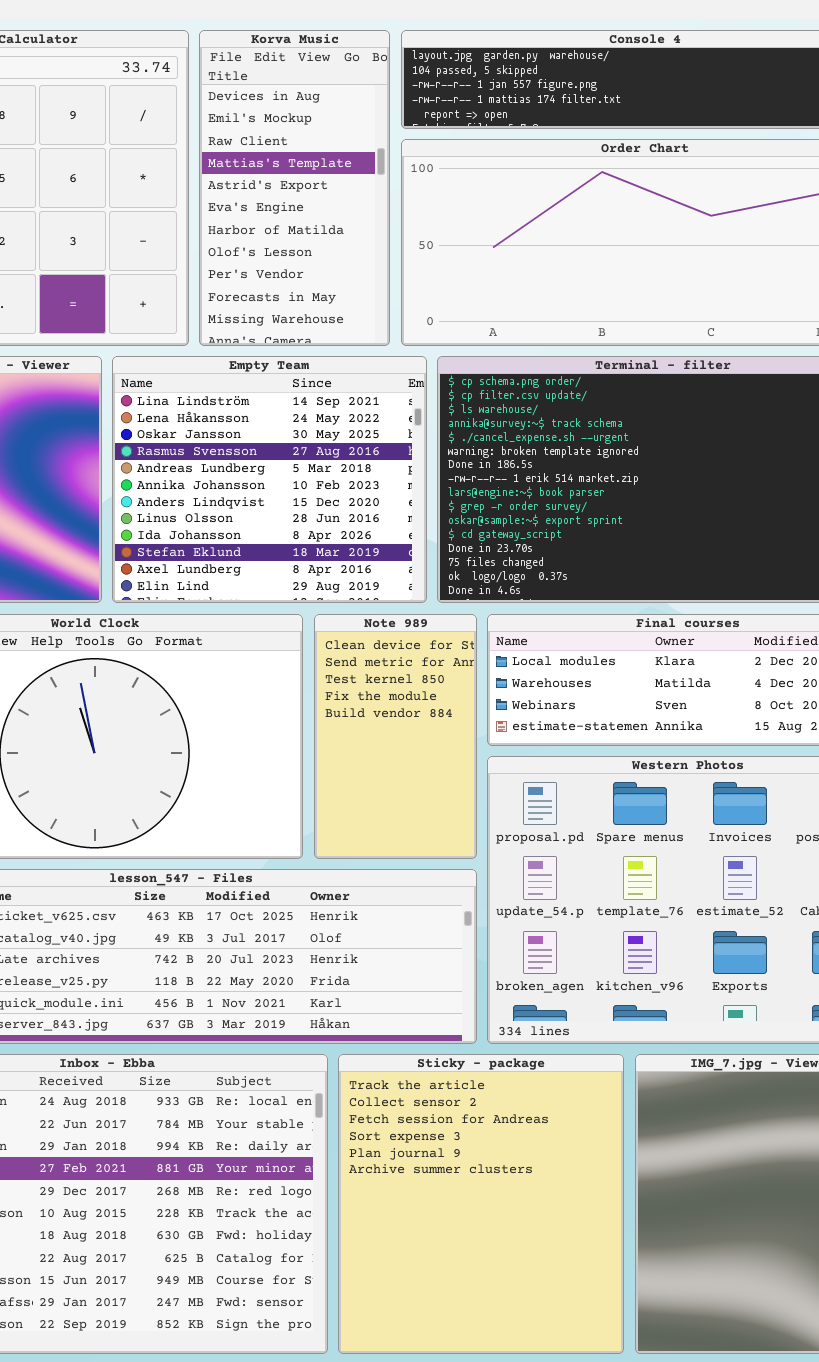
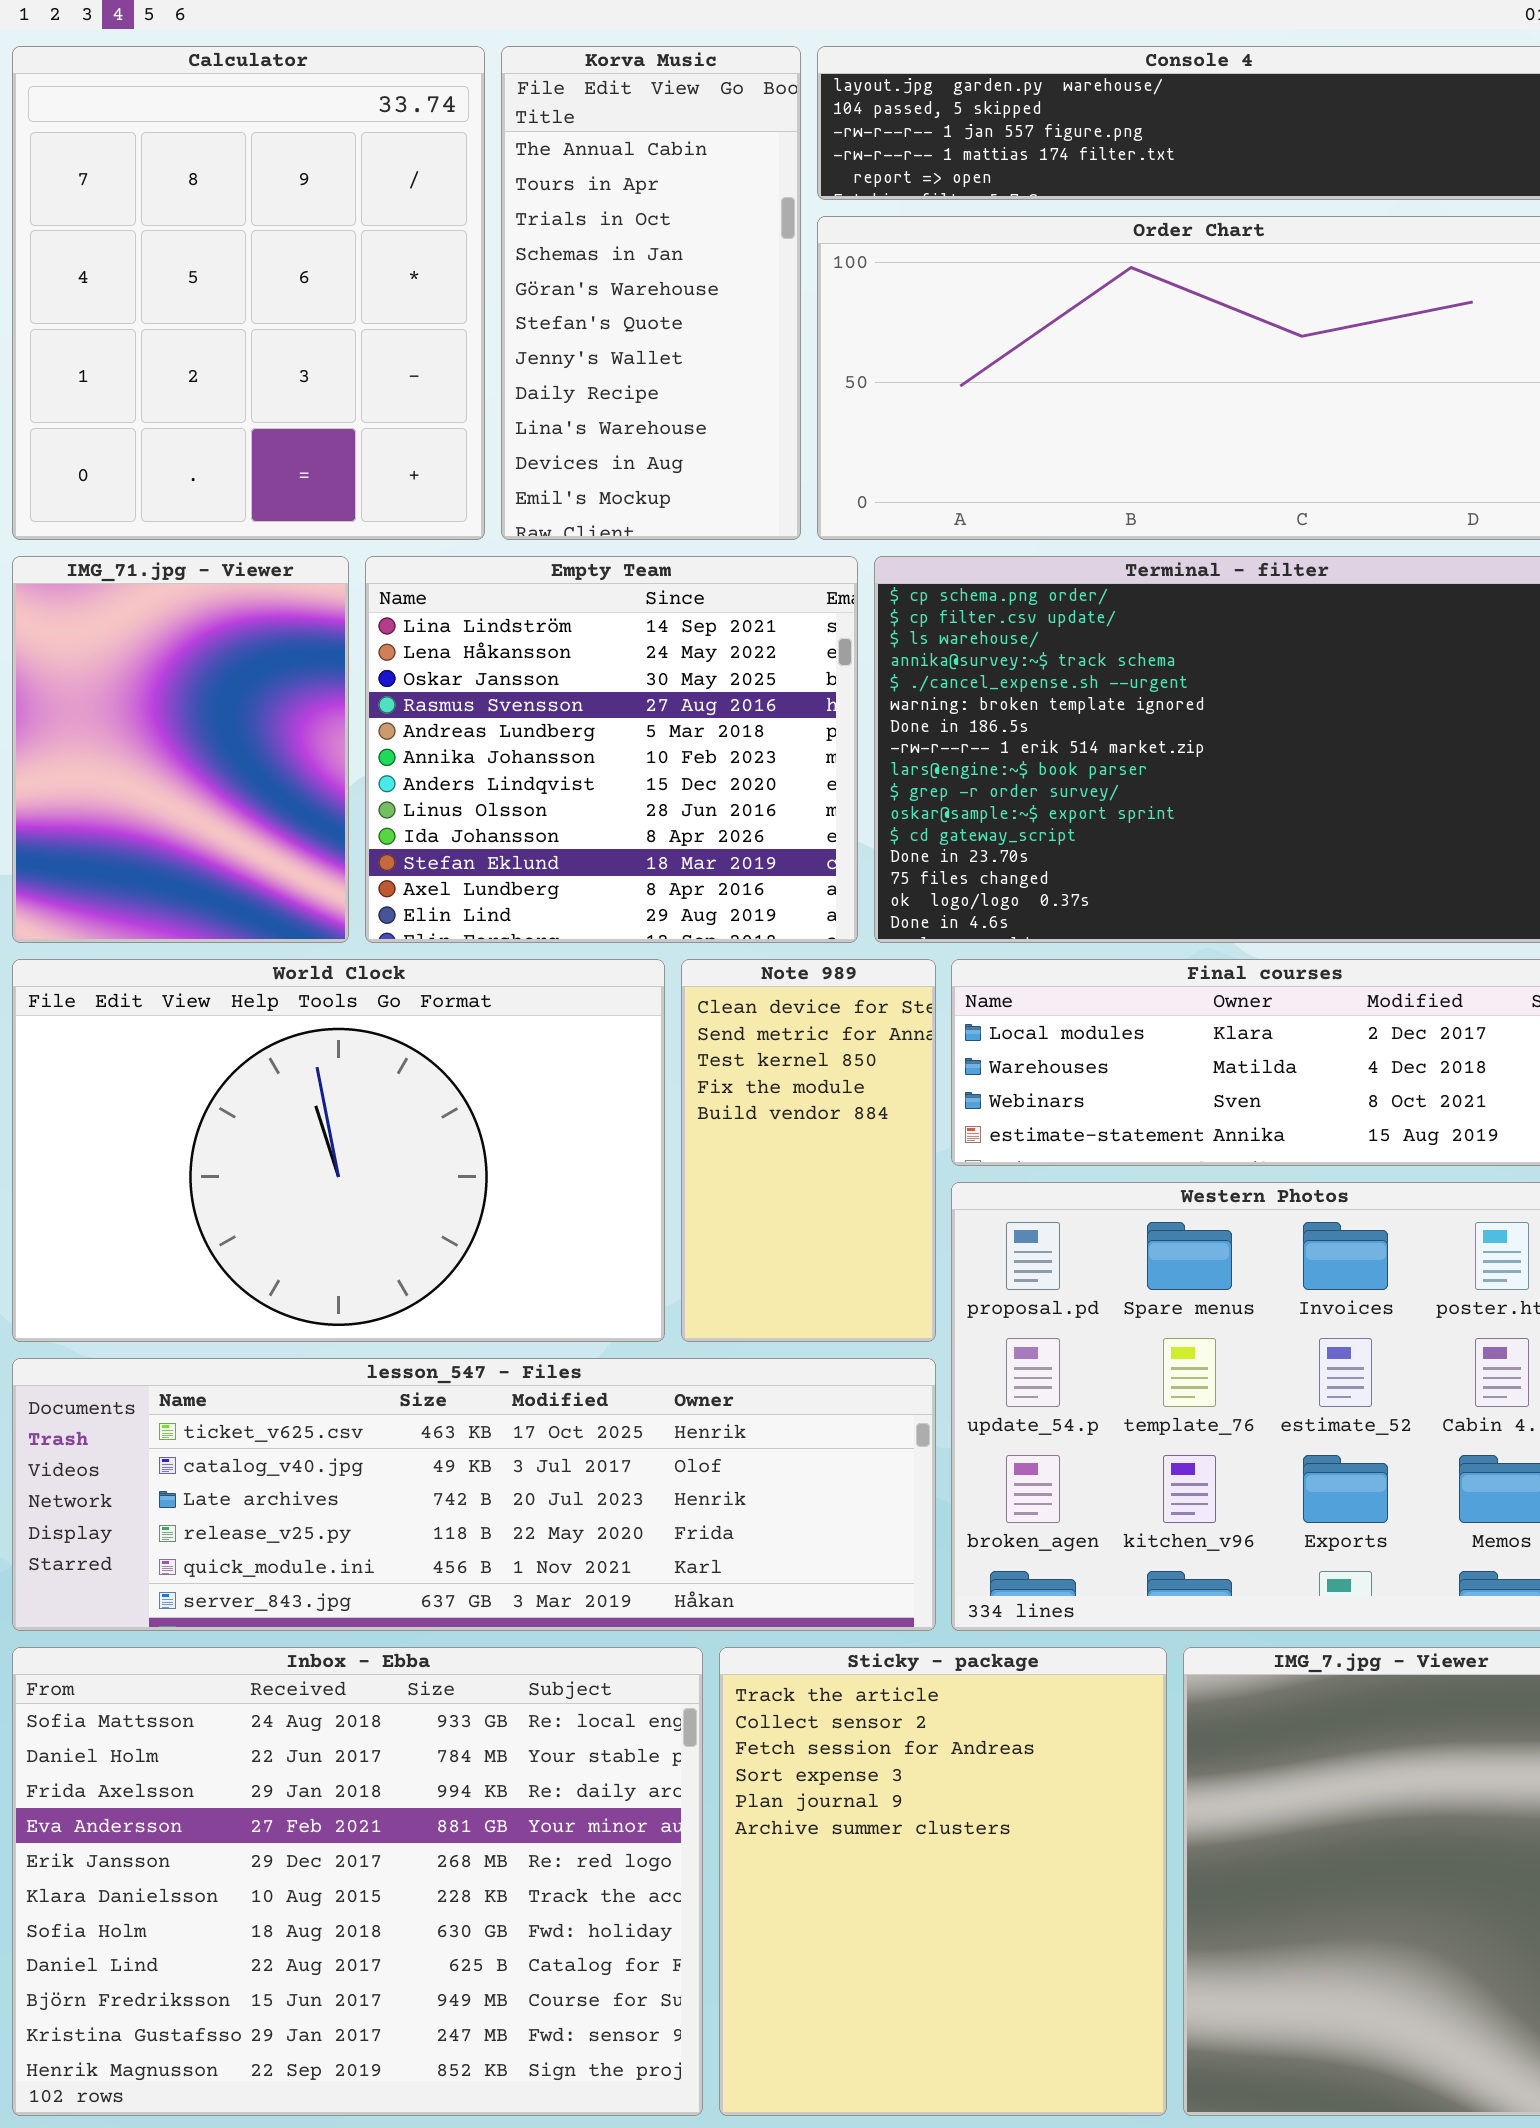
Korva Music: [199,30,390,346] -> [501,46,801,540], scrolled up 9 rows

